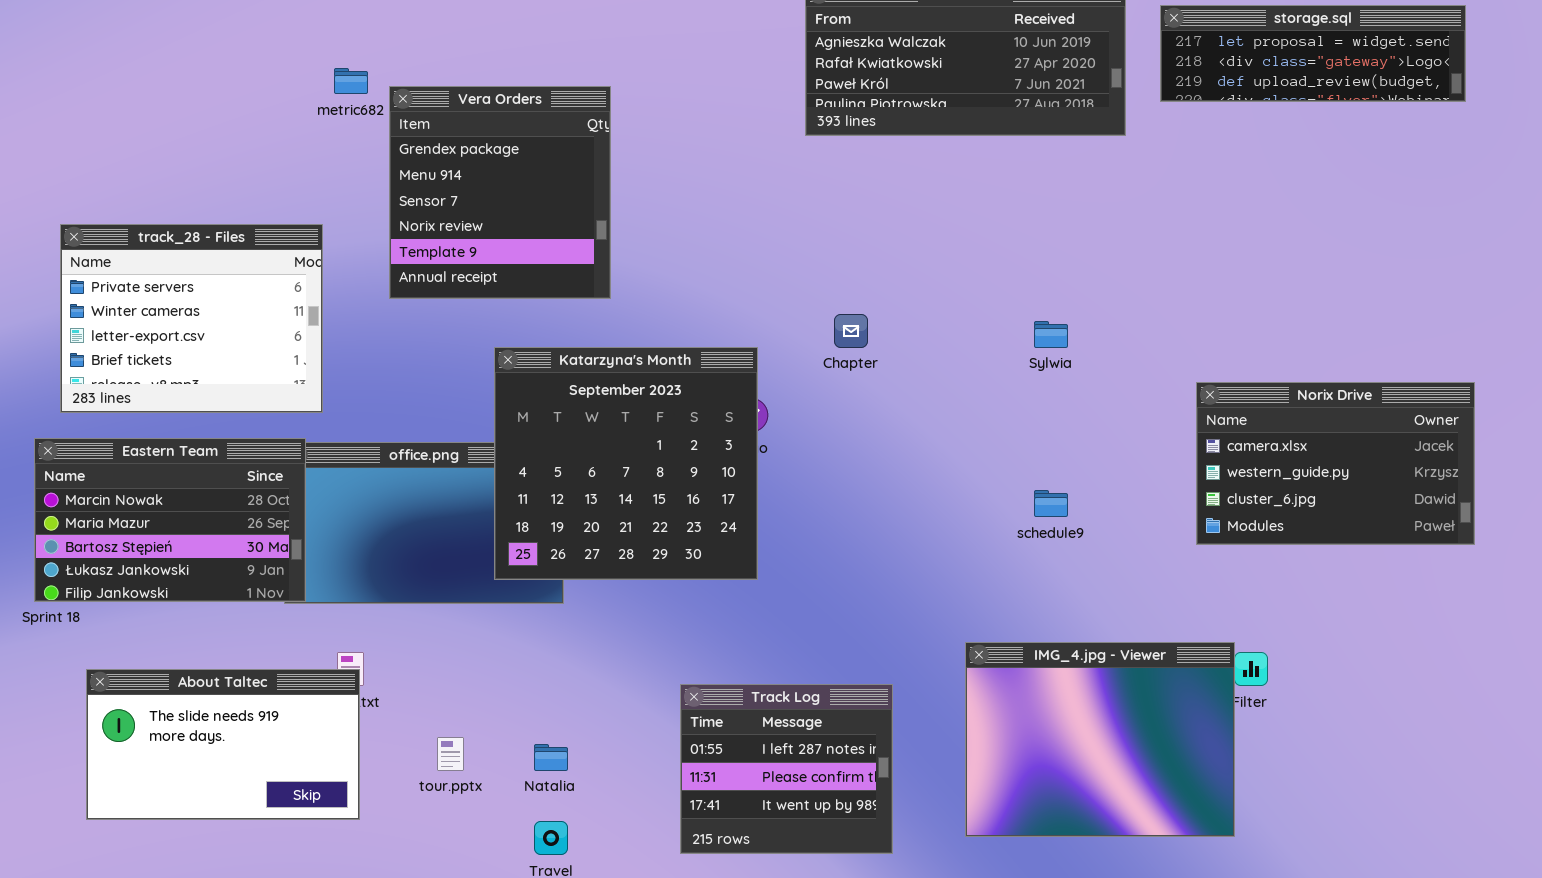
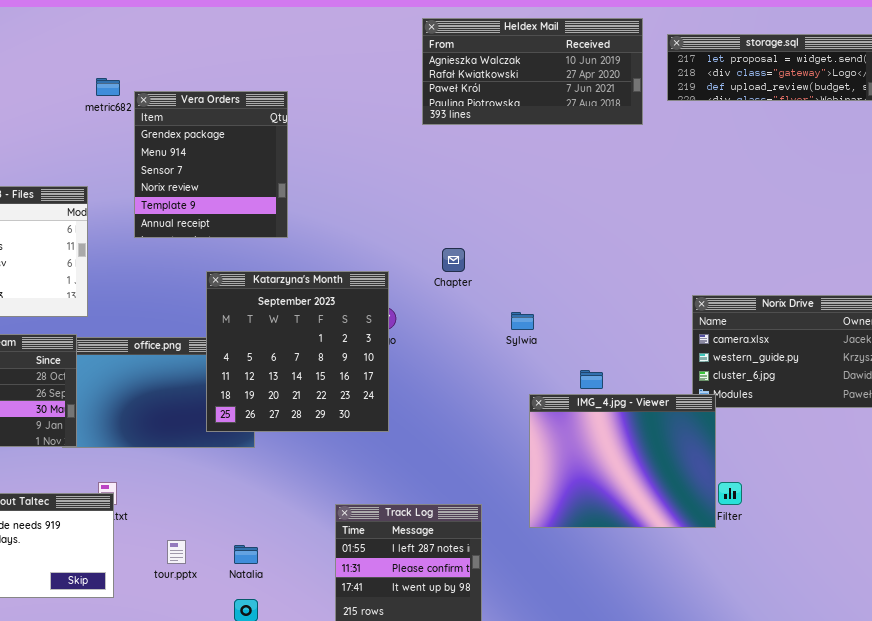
Sylwia: [1034,321,1068,348] -> [511,312,534,330], moved
IMG_4.jpg - Viewer: [965,642,1235,837] -> [529,394,716,528], moved

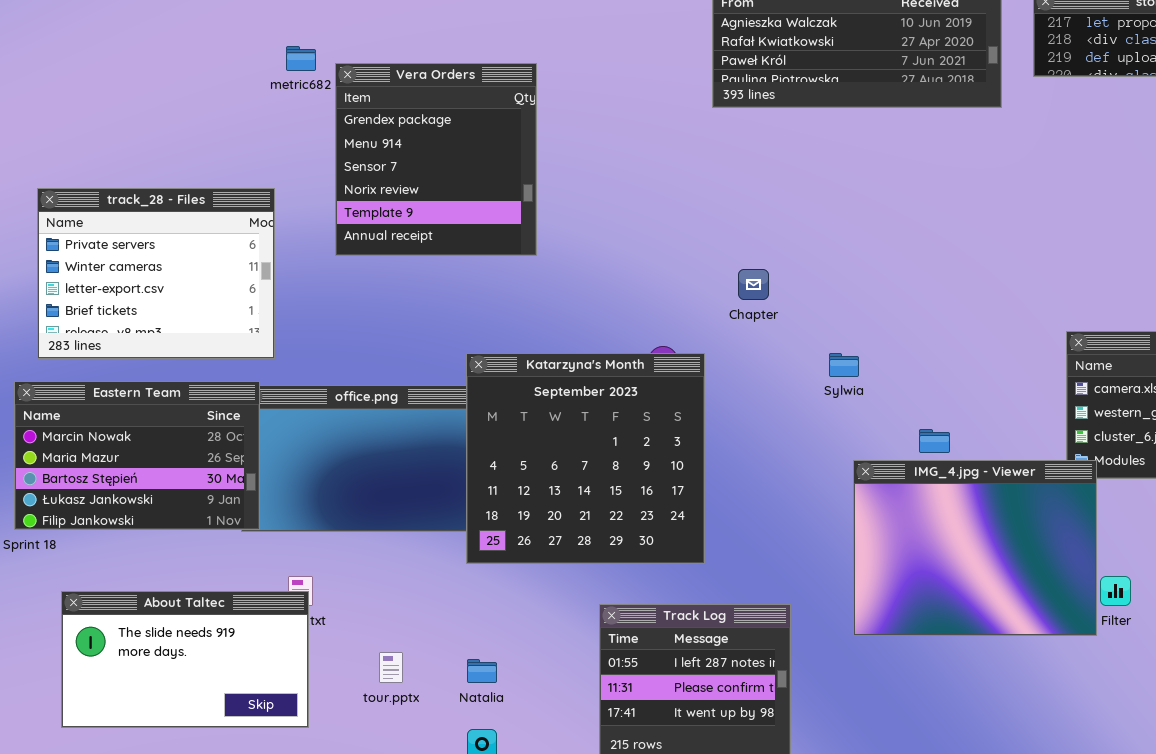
Katarzyna's Month: [206,271,389,432] -> [466,353,705,564], moved

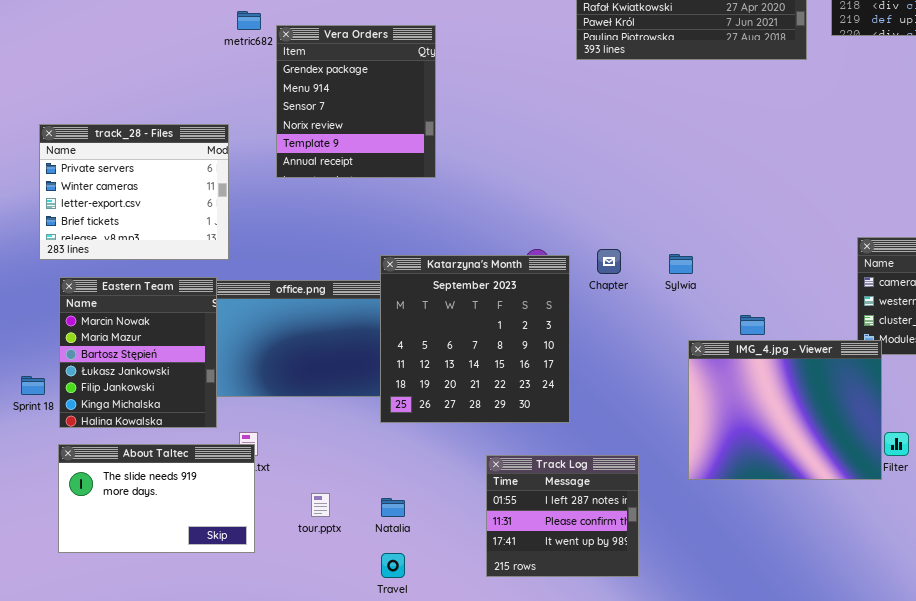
Chapter: [738,269,769,300] -> [597,249,621,274], moved
Eastern Team: [14,381,260,530] -> [59,277,217,428], resized

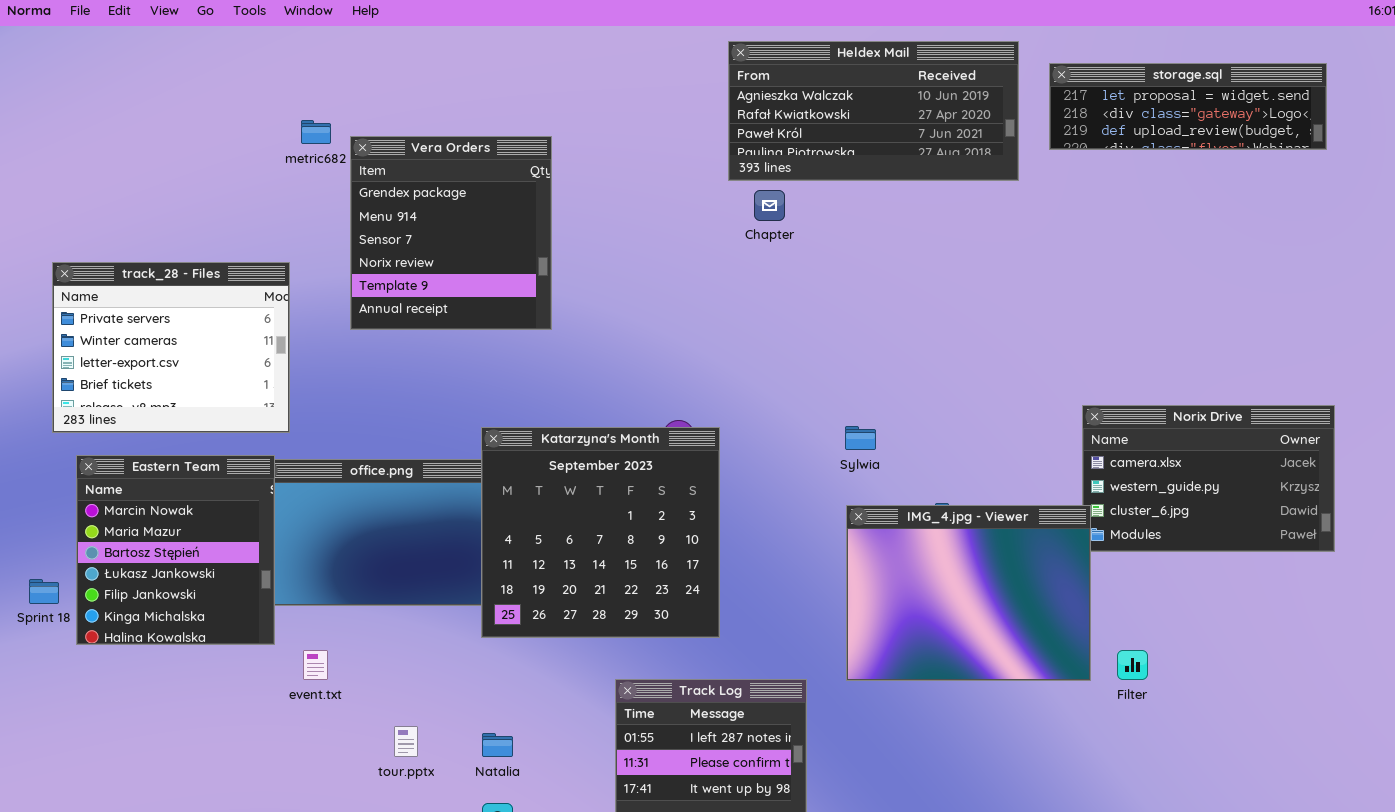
Chapter: [597,249,621,274] -> [754,190,785,221], moved
IMG_4.jpg - Viewer: [688,340,882,480] -> [846,505,1091,681], moved
About Taltec: [58,444,255,553] -> none, closed

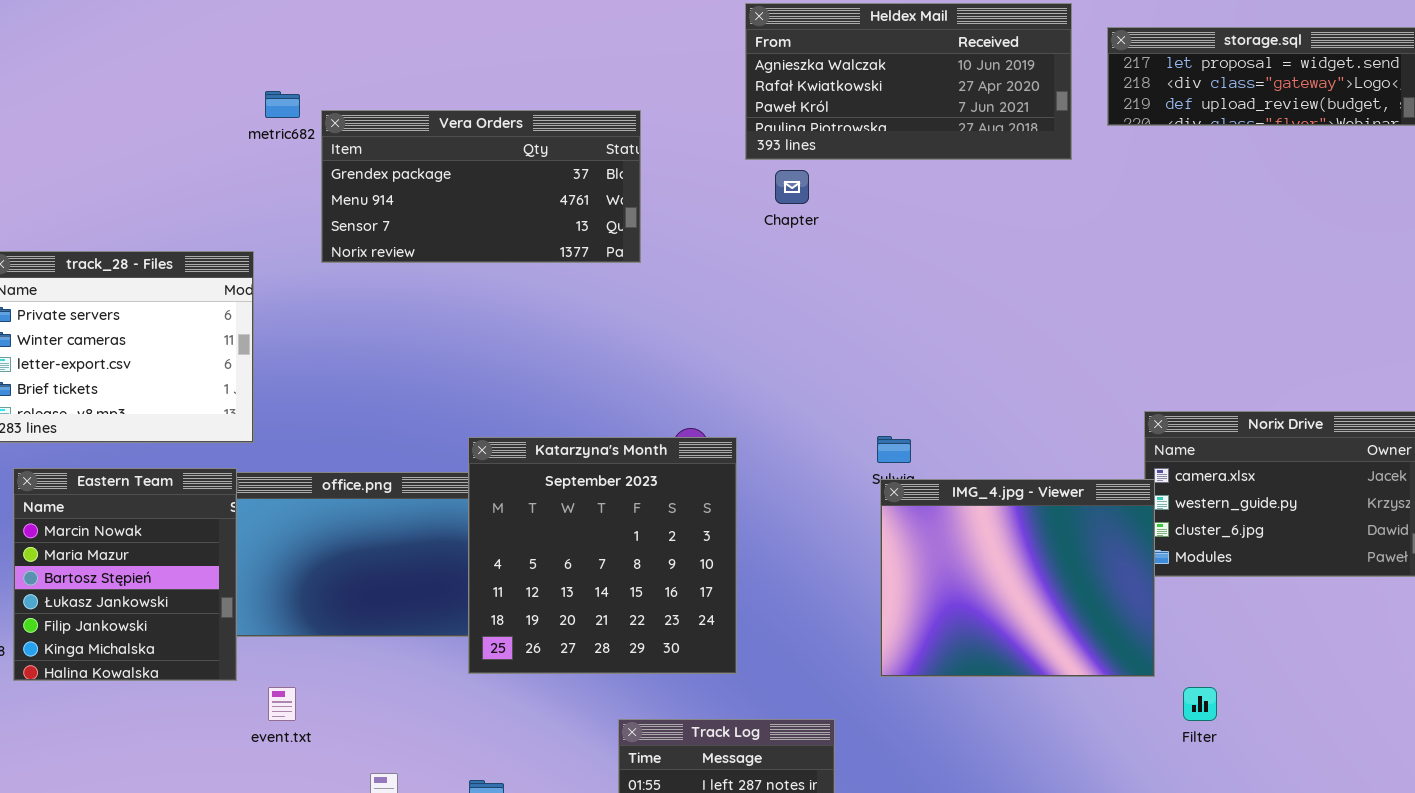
Vera Orders: [350,136,552,330] -> [321,110,641,263], resized
IMG_4.jpg - Viewer: [846,505,1091,681] -> [880,479,1155,677], moved

